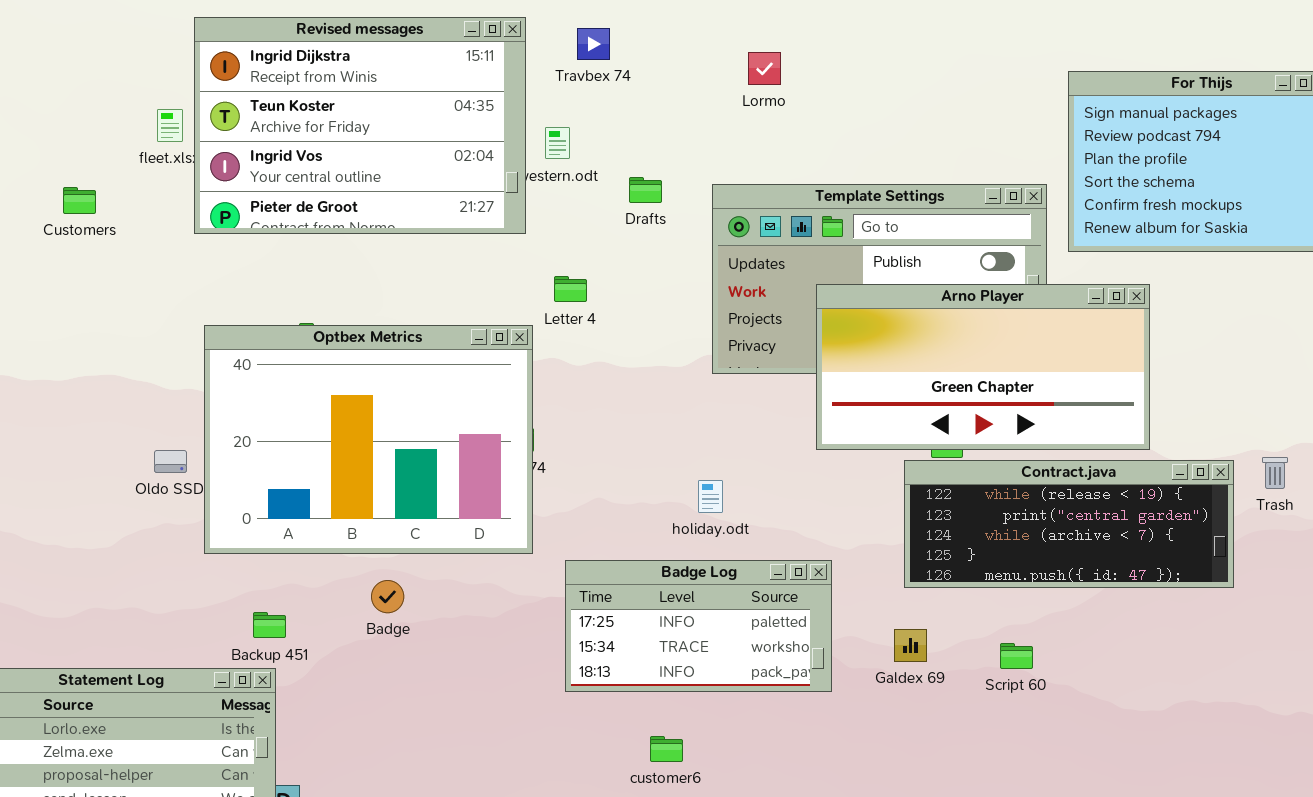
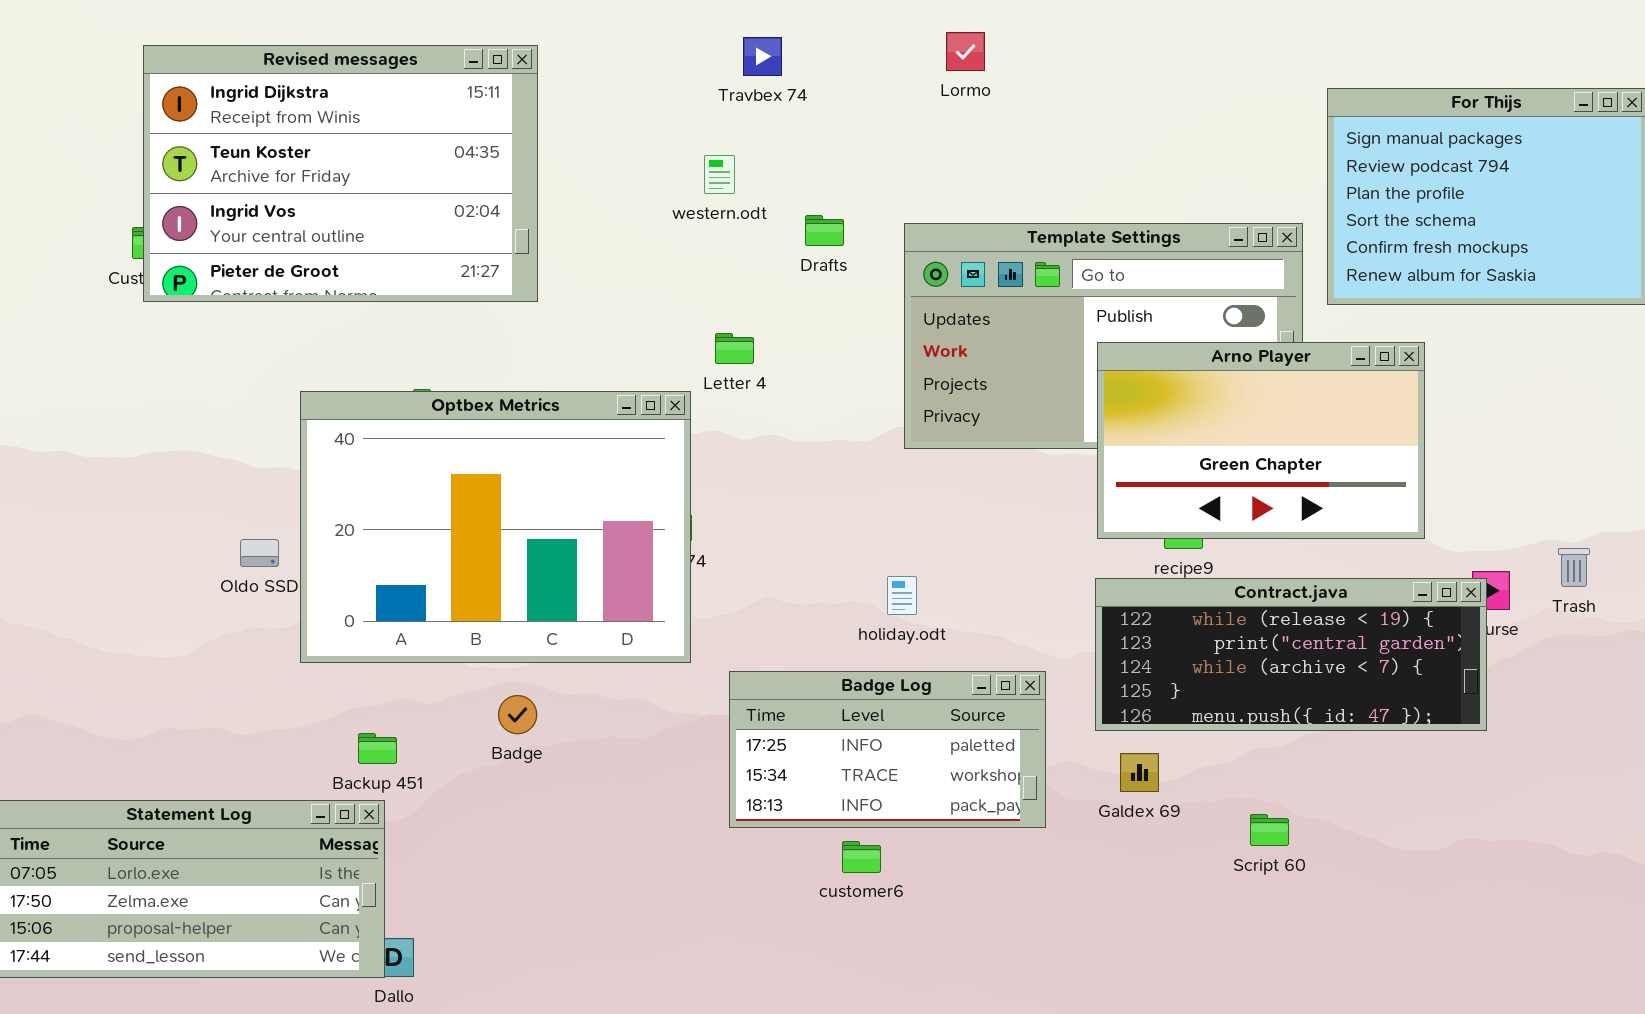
Revised messages: [194,17,526,234] -> [143,45,538,302], moved
Lormo: [748,52,781,85] -> [946,32,985,71], moved
Arno Player: [816,284,1150,450] -> [1097,342,1425,539], resized
Contract.java: [904,460,1234,588] -> [1095,578,1487,731], moved
Script 60: [1000,643,1033,669] -> [1250,814,1289,846], moved
customer6: [650,736,683,762] -> [842,841,881,873], moved

